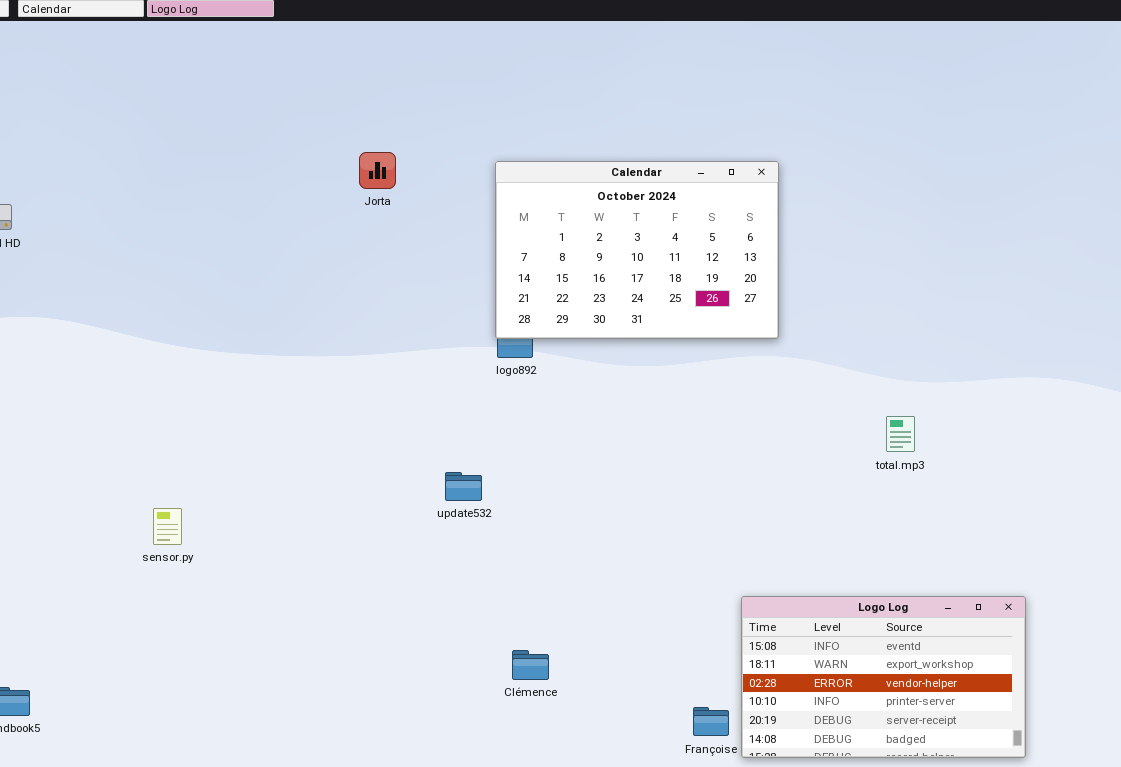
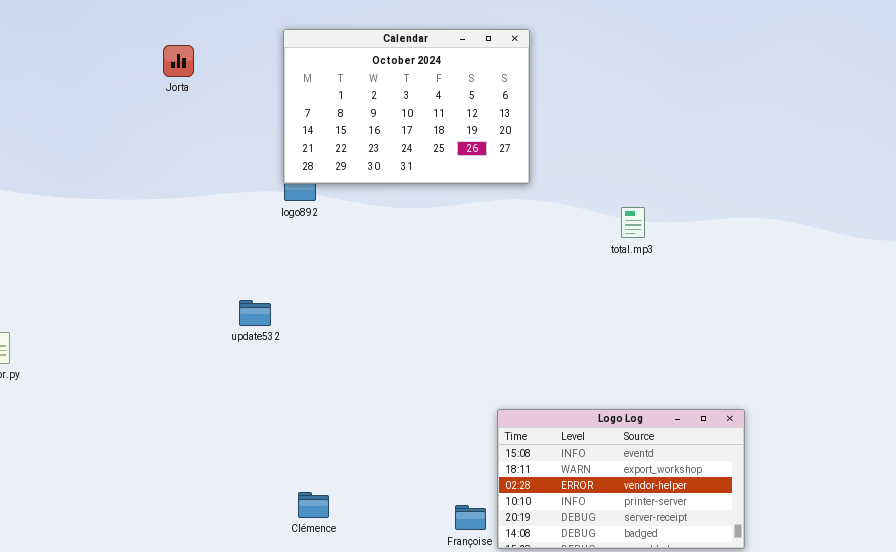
Jorta: [359,152,396,189] -> [163,45,194,77], moved
total.mp3: [886,416,915,452] -> [621,207,645,238], moved
Clémence: [512,650,549,680] -> [298,492,329,518], moved

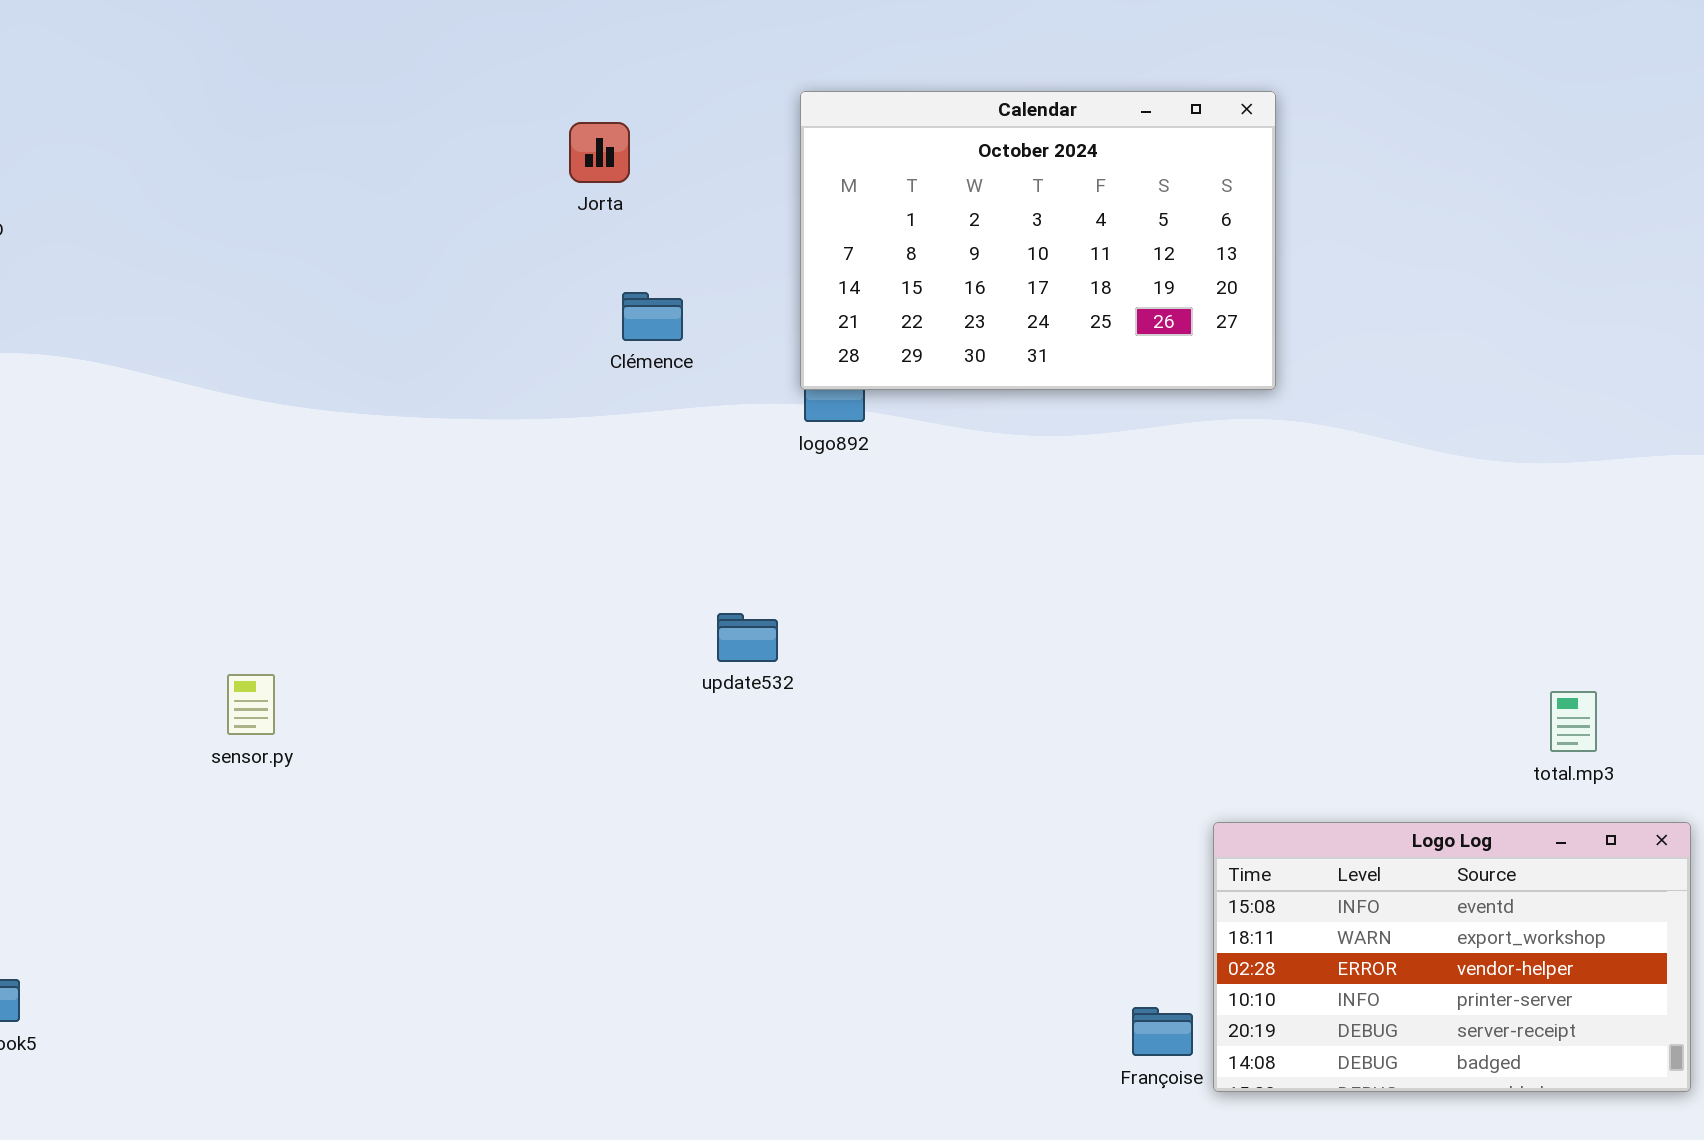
total.mp3: [621,207,645,238] -> [1550,691,1597,752], moved
Clémence: [298,492,329,518] -> [622,292,683,341], moved

